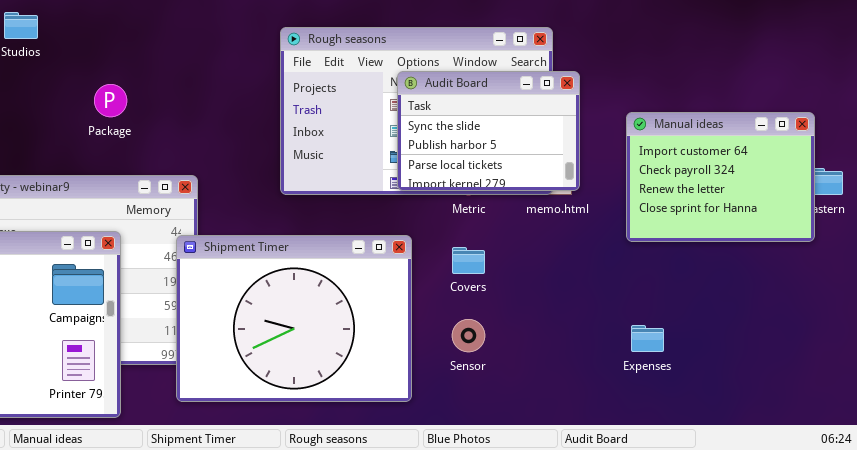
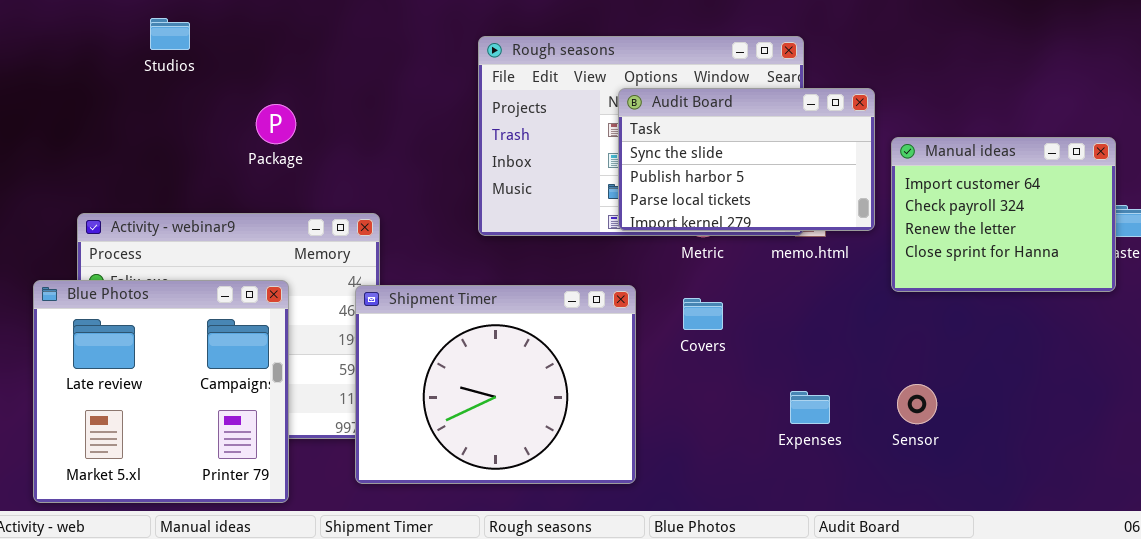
Audit Board: [397,71,580,191] -> [618,88,875,231], resized
Sensor: [452,319,485,352] -> [897,384,937,424], moved
Expenses: [631,325,664,352] -> [790,391,830,424], moved

